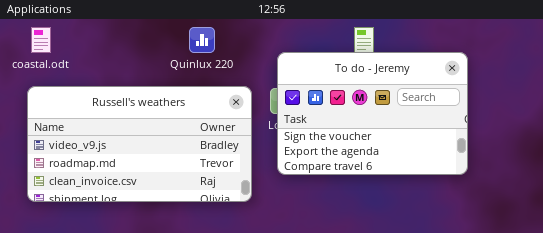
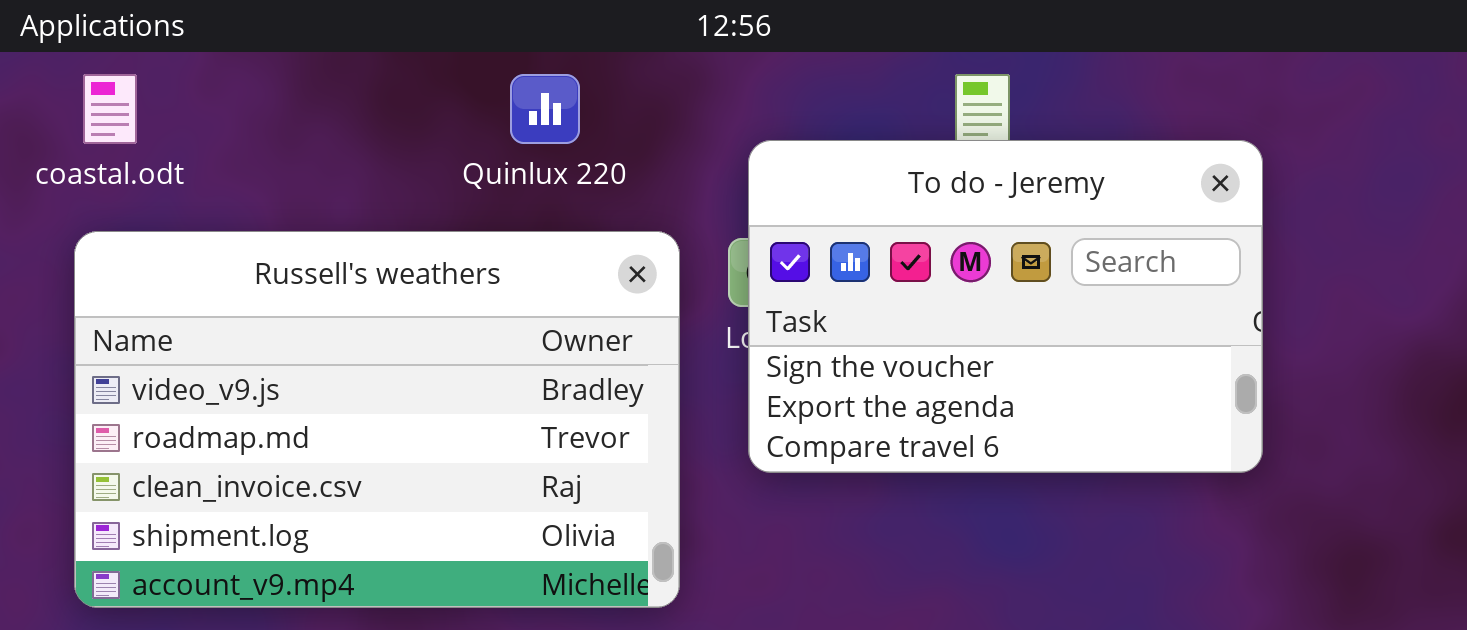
Russell's weathers: [27,86,252,202] -> [74,231,680,608], resized

